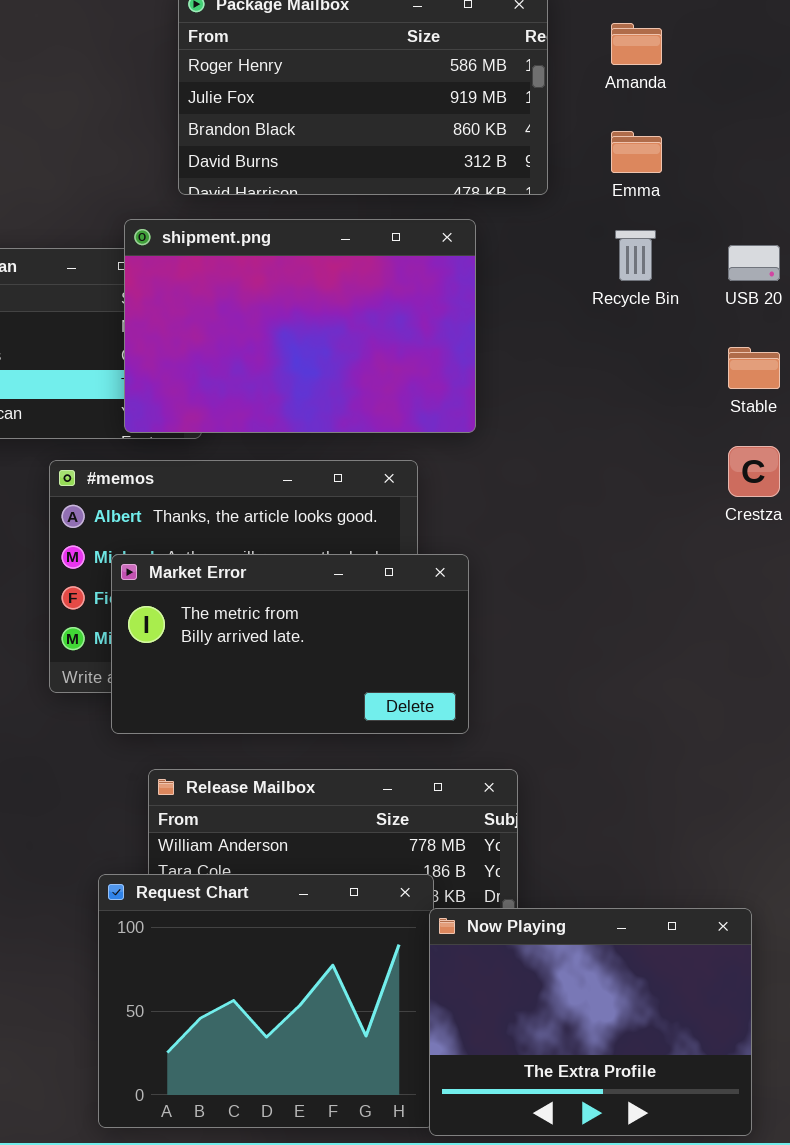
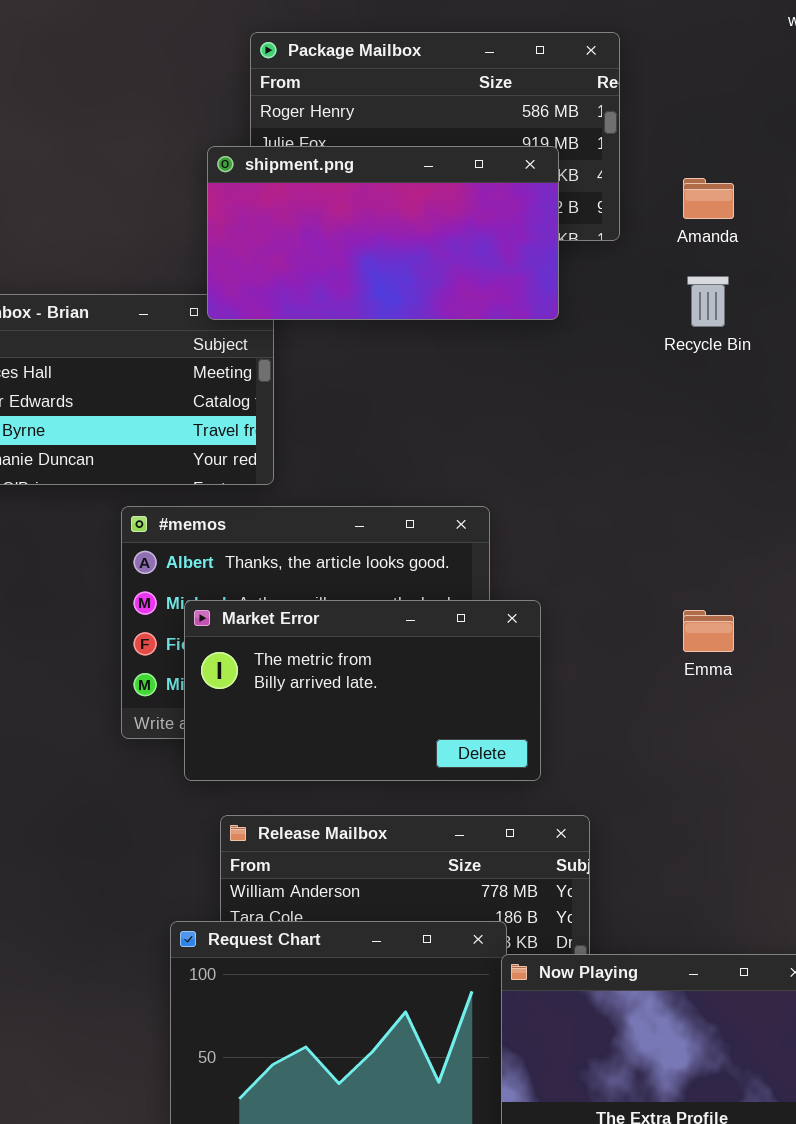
Amanda: [611,23,662,65] -> [683,178,734,219], moved
Emma: [611,131,662,173] -> [683,610,734,652], moved
shipment.png: [124,219,476,433] -> [207,146,559,320], moved, resized

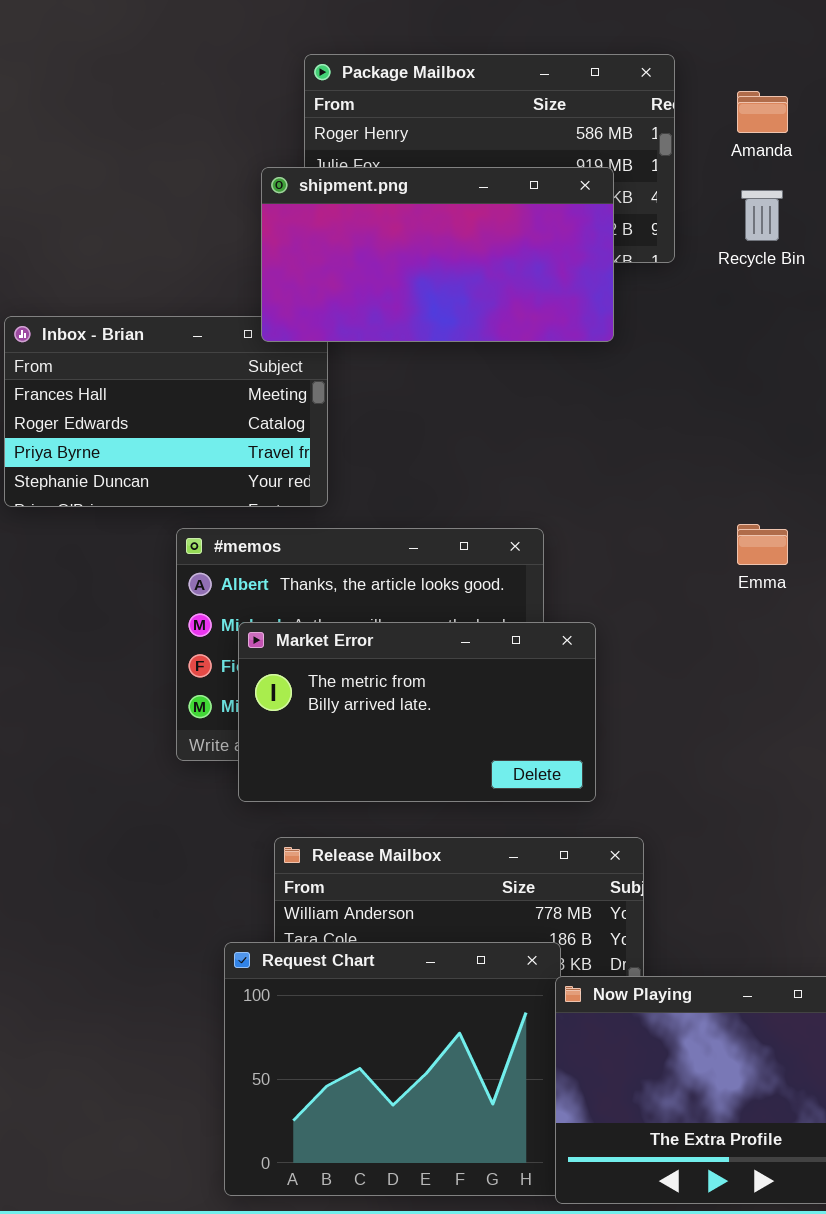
Amanda: [683,178,734,219] -> [737,91,788,133], moved
Recycle Bin: [687,276,729,327] -> [741,190,783,241], moved
Emma: [683,610,734,652] -> [737,524,788,565], moved

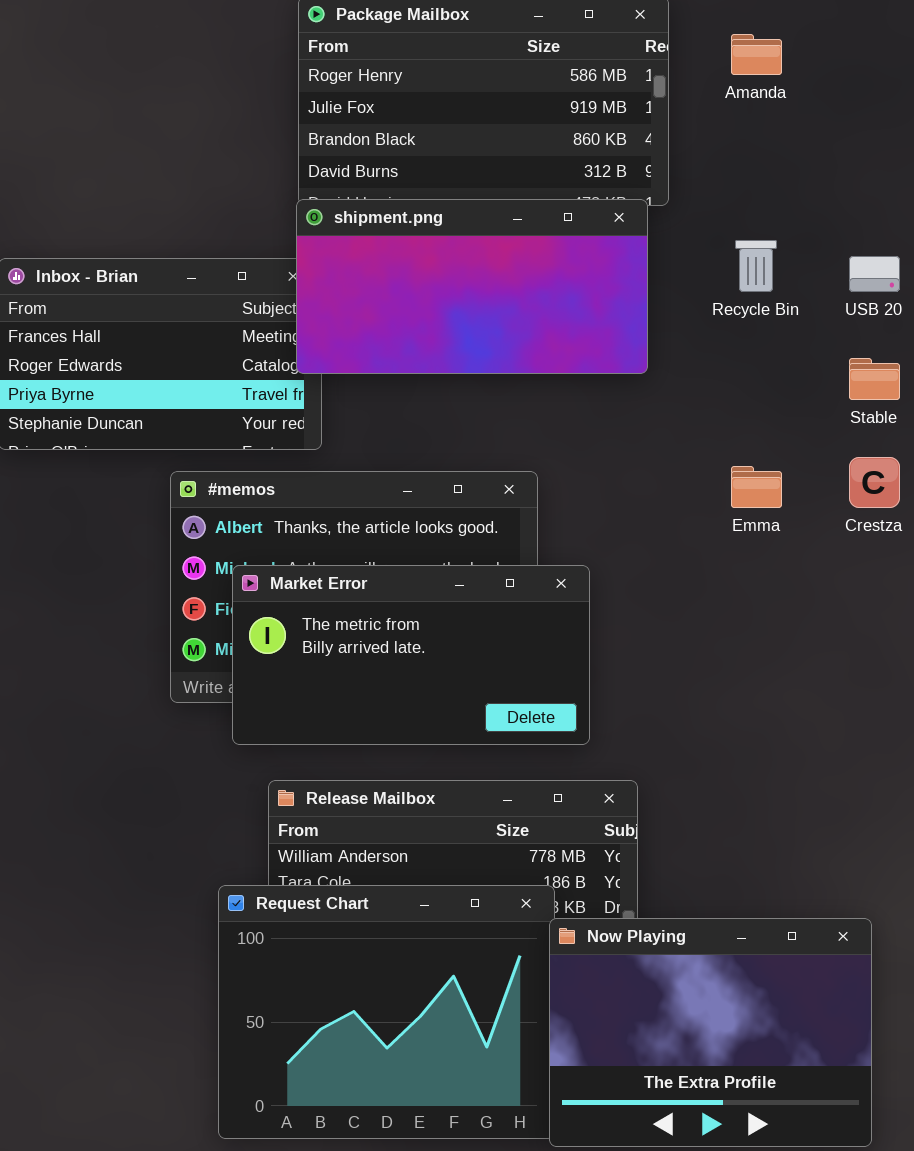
shipment.png: [261,167,614,342] -> [296,199,648,374], moved
Recycle Bin: [741,190,783,241] -> [735,240,777,292], moved

